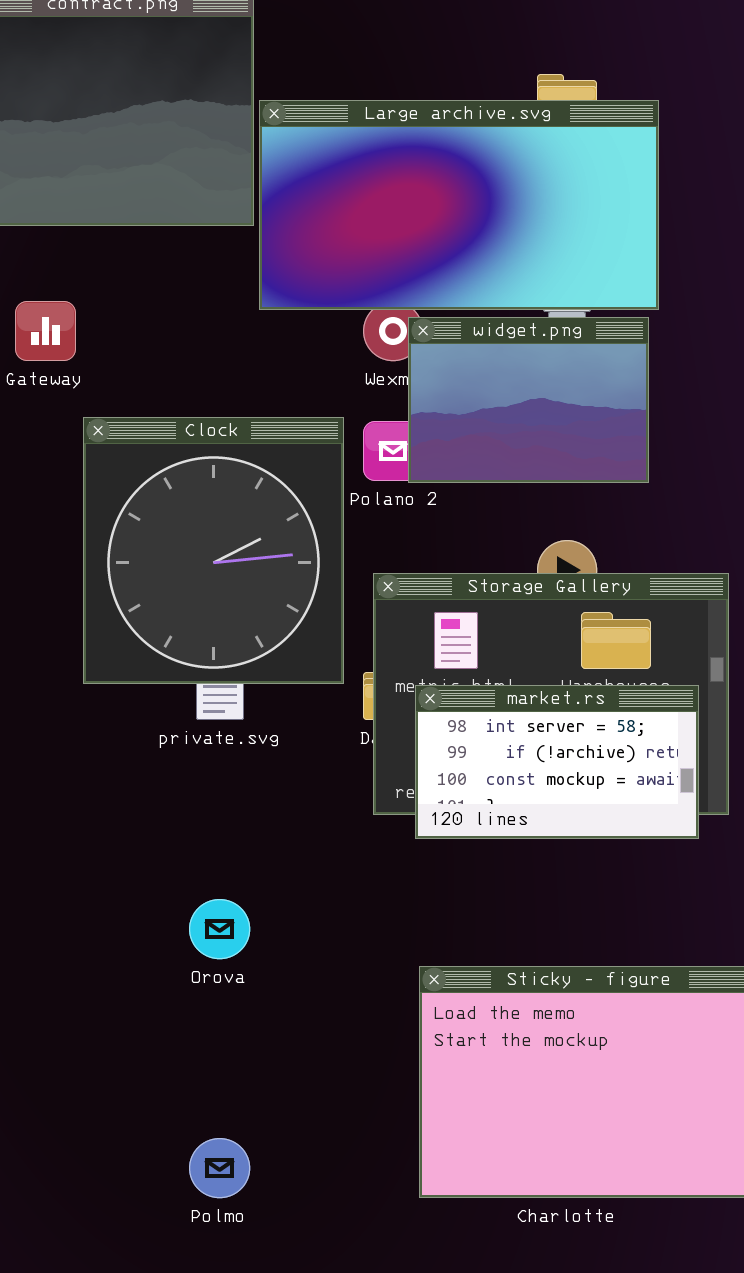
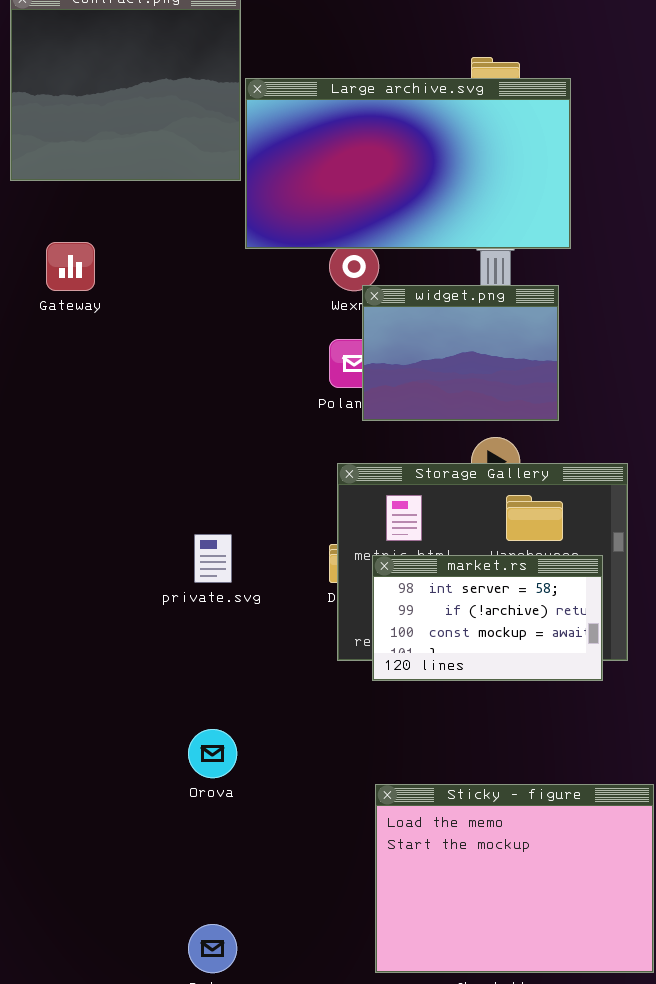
widget.png: [408,317,649,483] -> [362,285,559,421], moved
Clock: [83,417,344,684] -> none, closed

